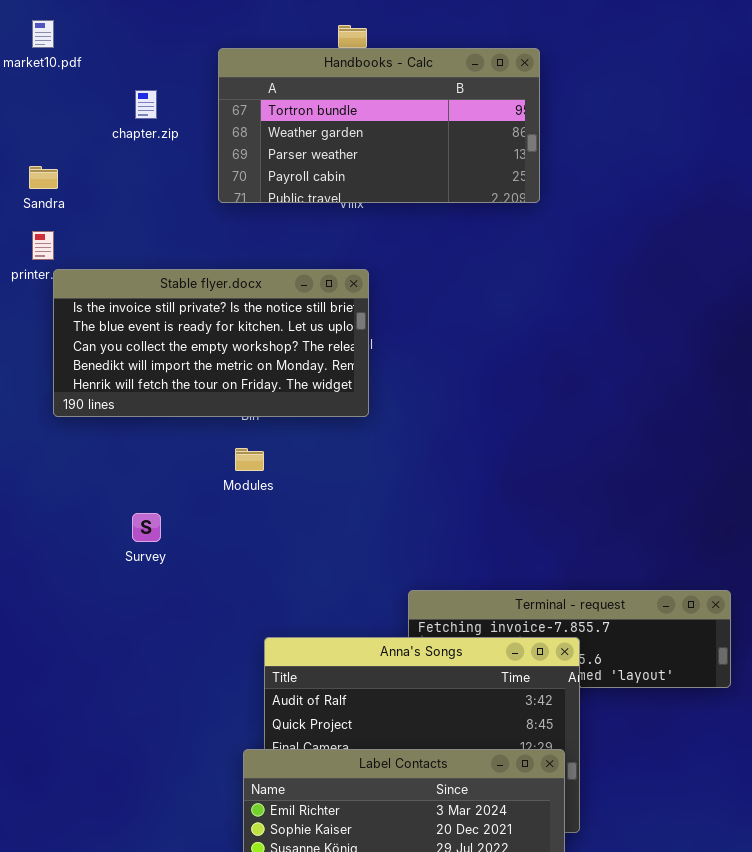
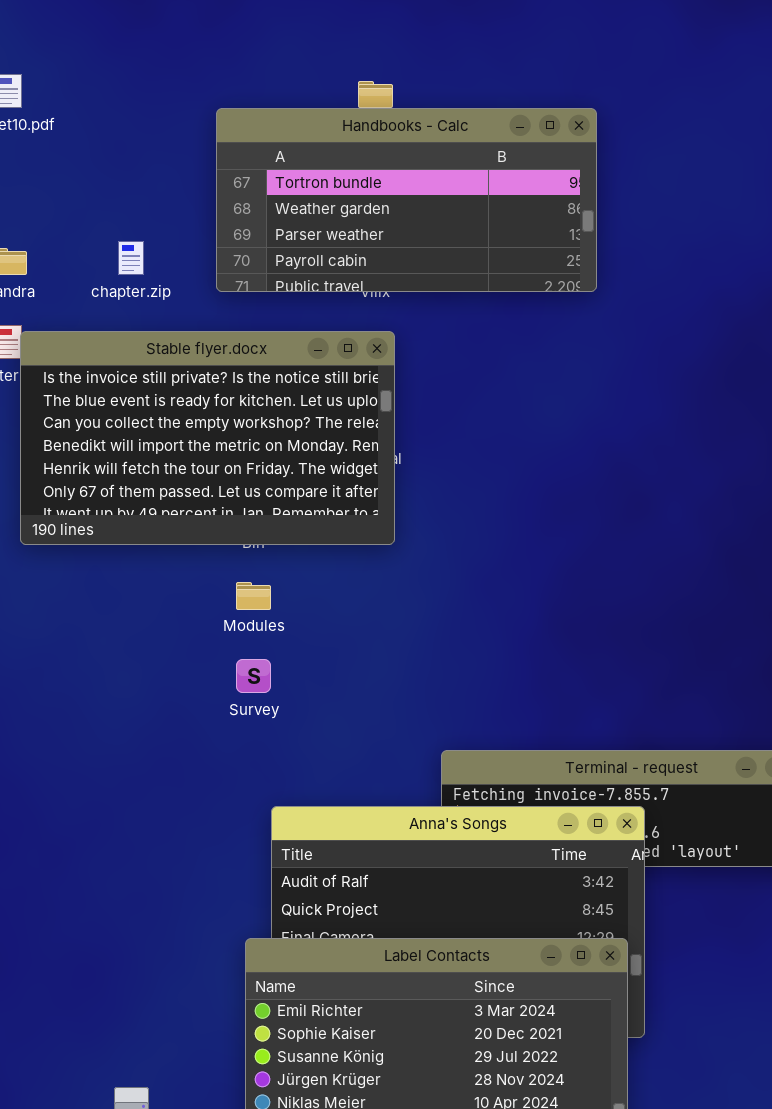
chapter.zip: [135,90,157,119] -> [118,241,144,275], moved
Stable flyer.docx: [53,269,369,417] -> [20,331,395,545], resized
Survey: [132,513,161,542] -> [236,659,271,693], moved

